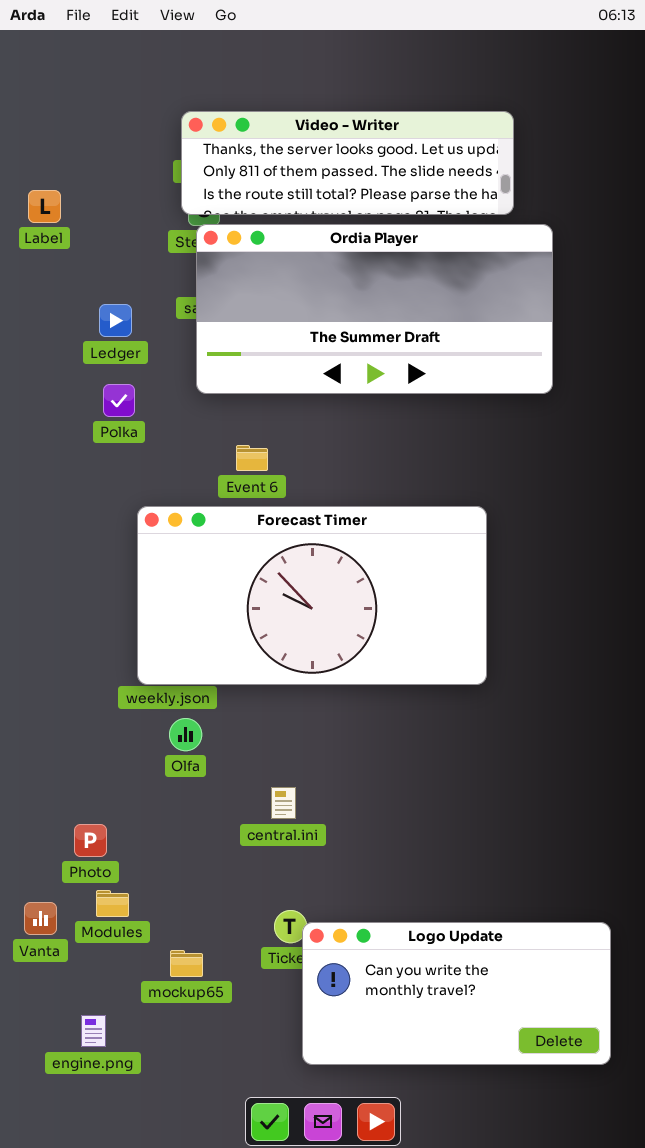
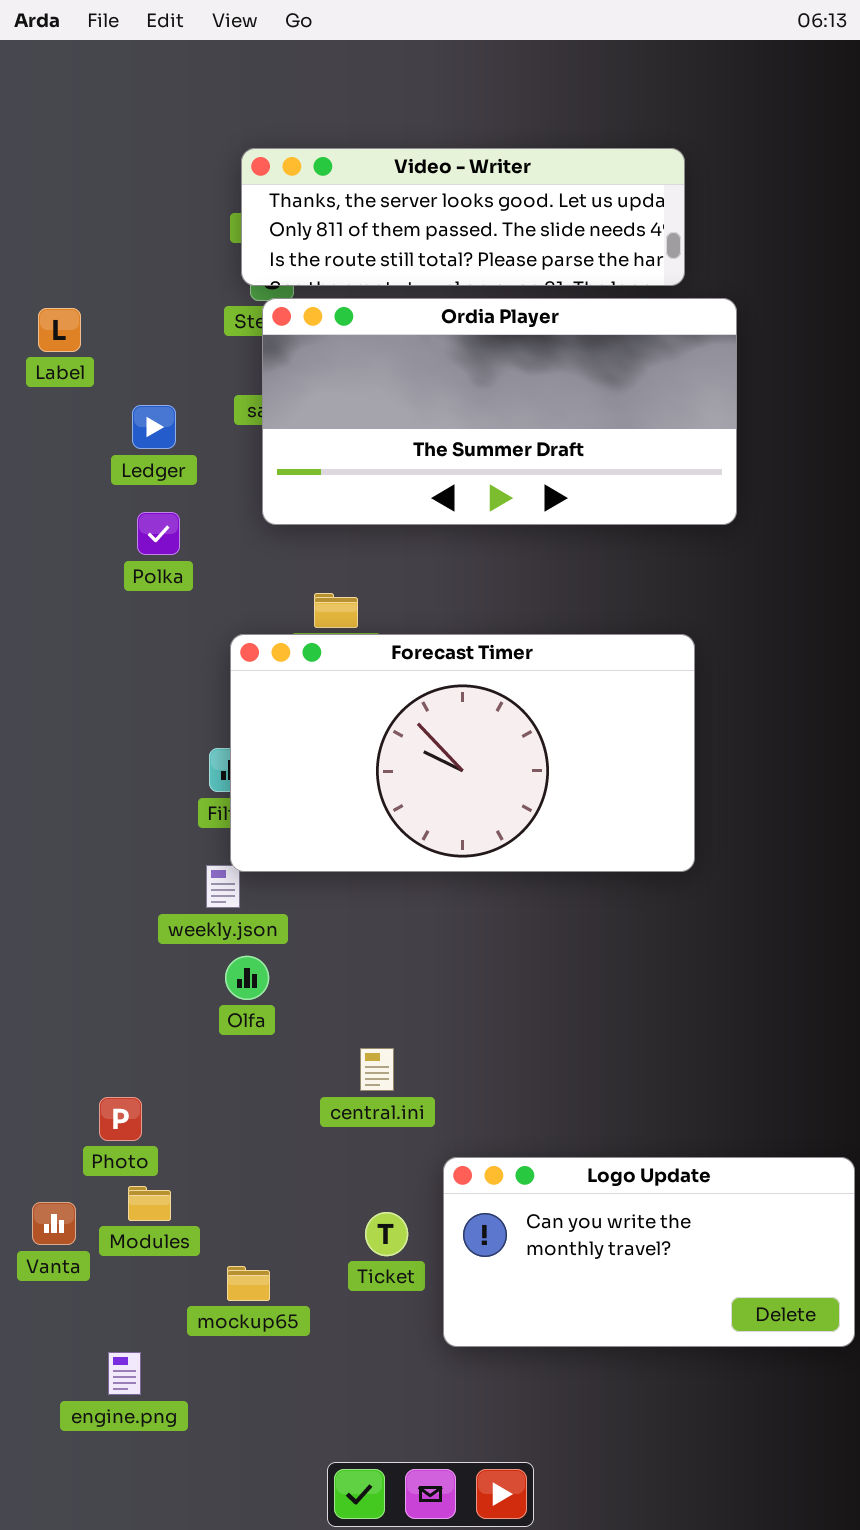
Label: [28,190,61,223] -> [38,308,81,352], moved
Forecast Timer: [137,506,487,685] -> [230,634,695,872], moved
Logo Update: [302,922,611,1065] -> [443,1157,855,1347], moved

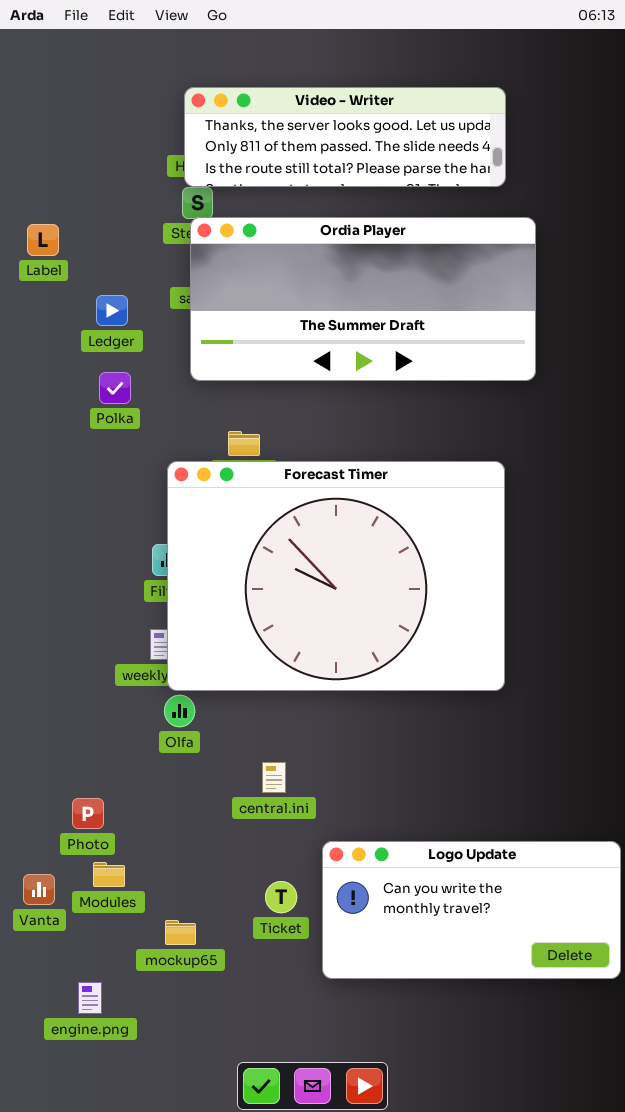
Video - Writer: [241,148,685,286] -> [184,87,506,187], moved
Forecast Timer: [230,634,695,872] -> [167,461,505,691], resized

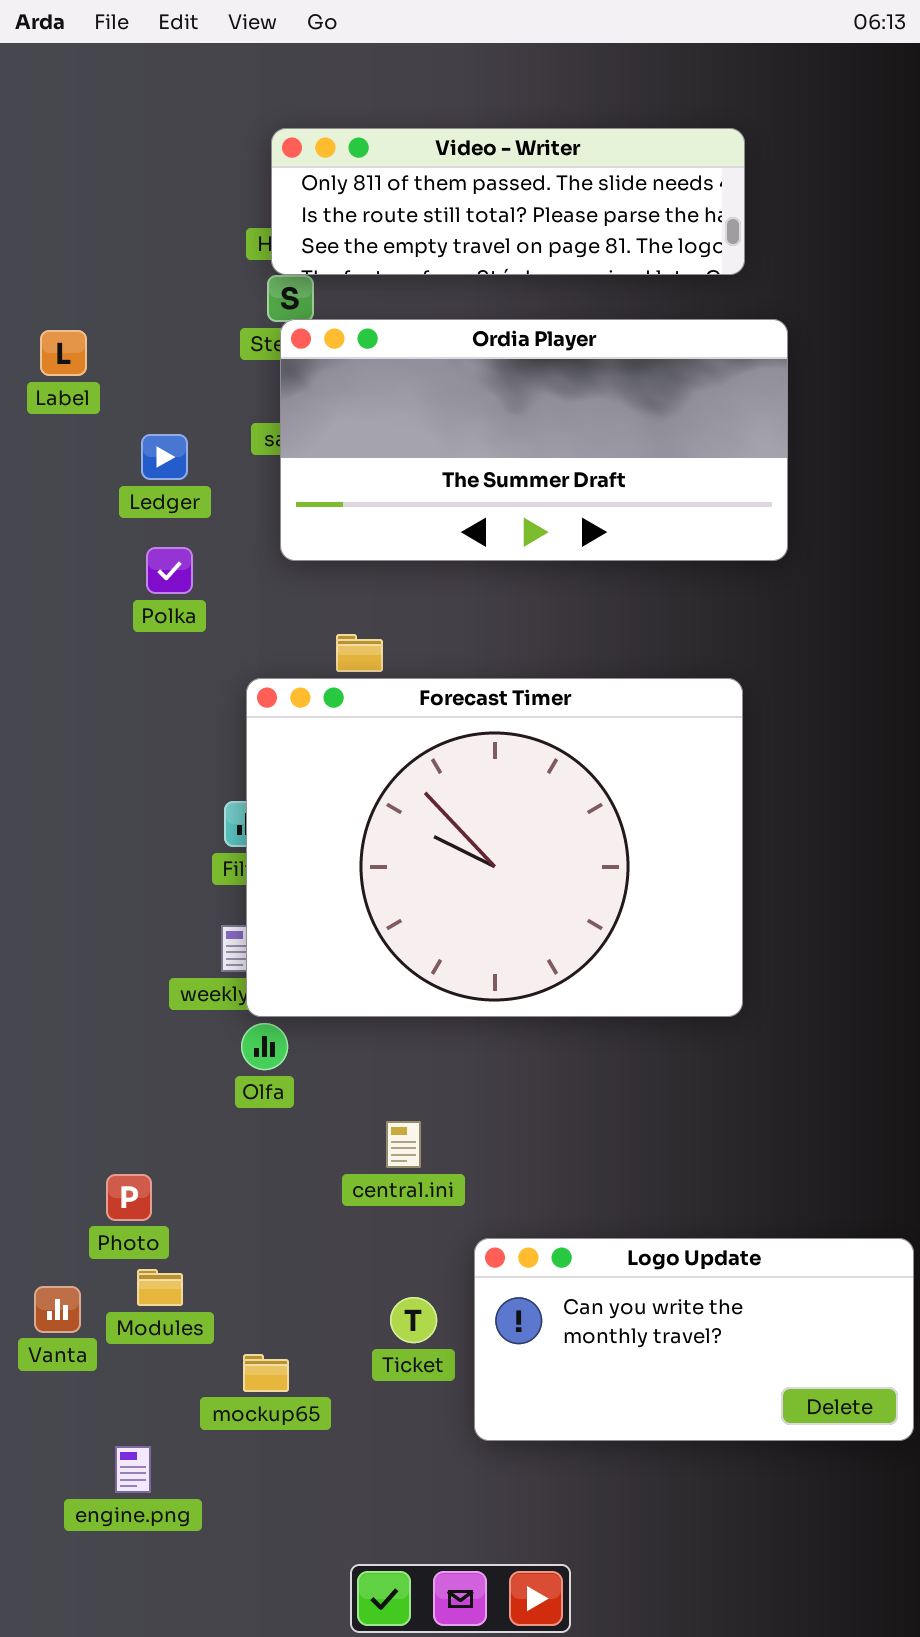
Video - Writer: [184,87,506,187] -> [271,128,745,275], scrolled down 1 row

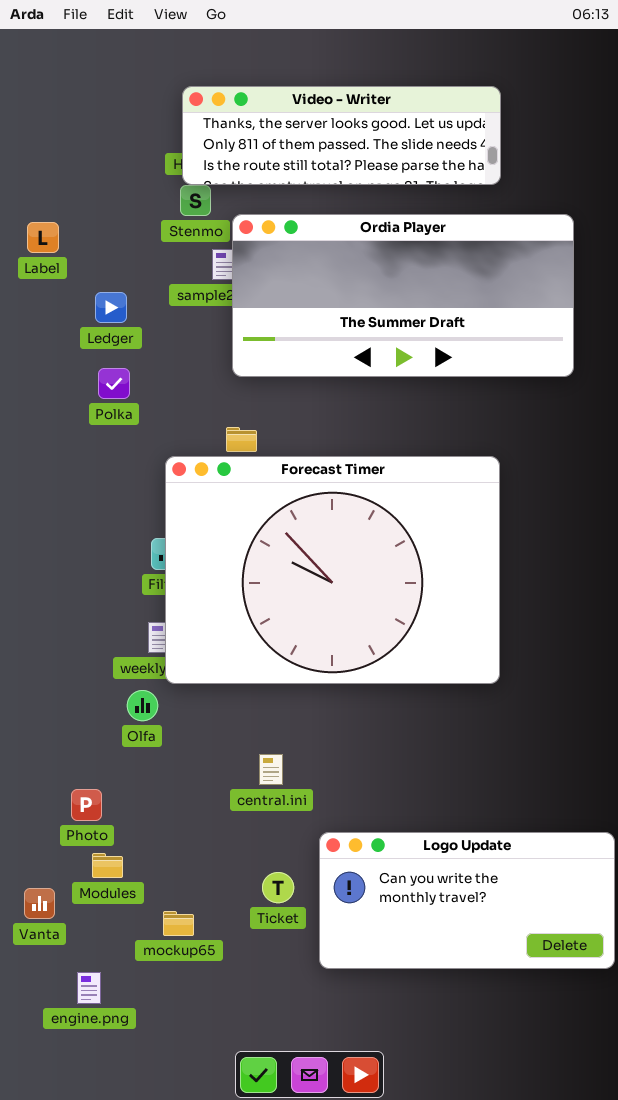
Video - Writer: [271,128,745,275] -> [182,86,501,185], scrolled up 1 row
Ordia Player: [280,319,788,561] -> [232,214,574,377], moved
Olfa: [241,1023,288,1070] -> [127,690,158,721], moved
Vanta: [34,1286,81,1333] -> [24,888,55,919], moved

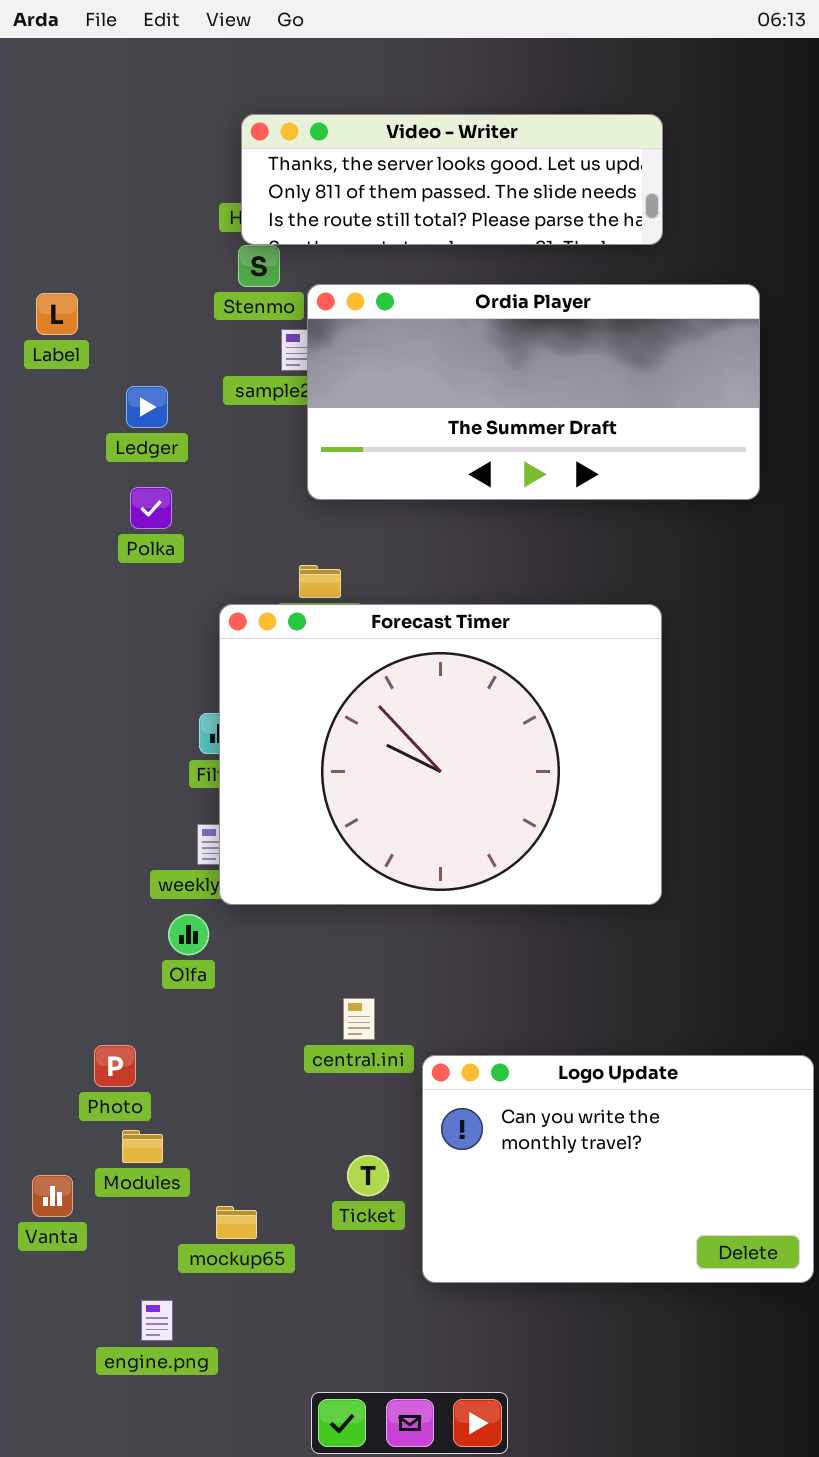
Logo Update: [319,832,615,969] -> [422,1055,814,1283], resized
engine.png: [77,972,101,1004] -> [141,1300,173,1341], moved

